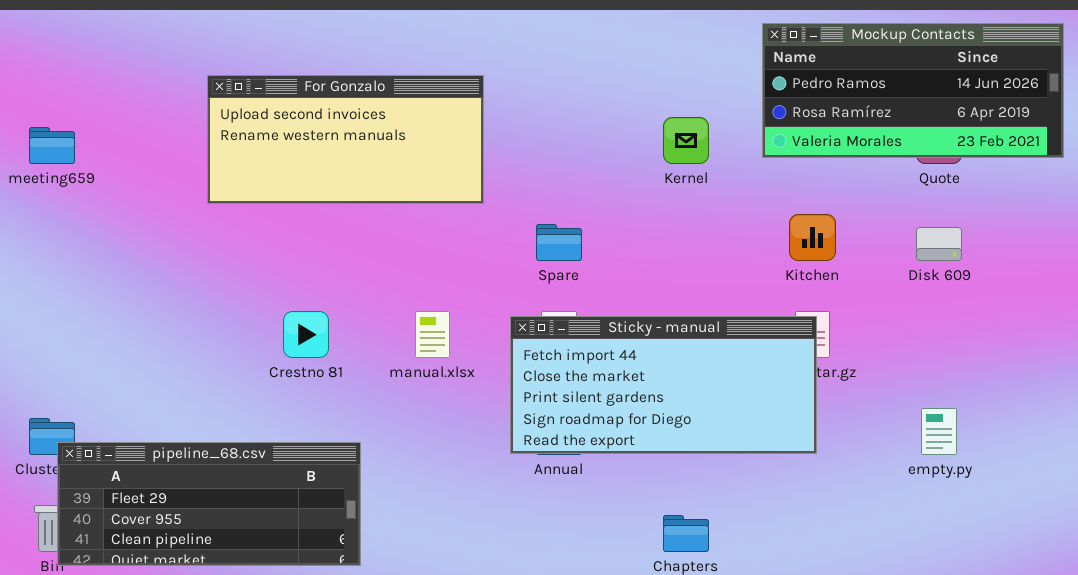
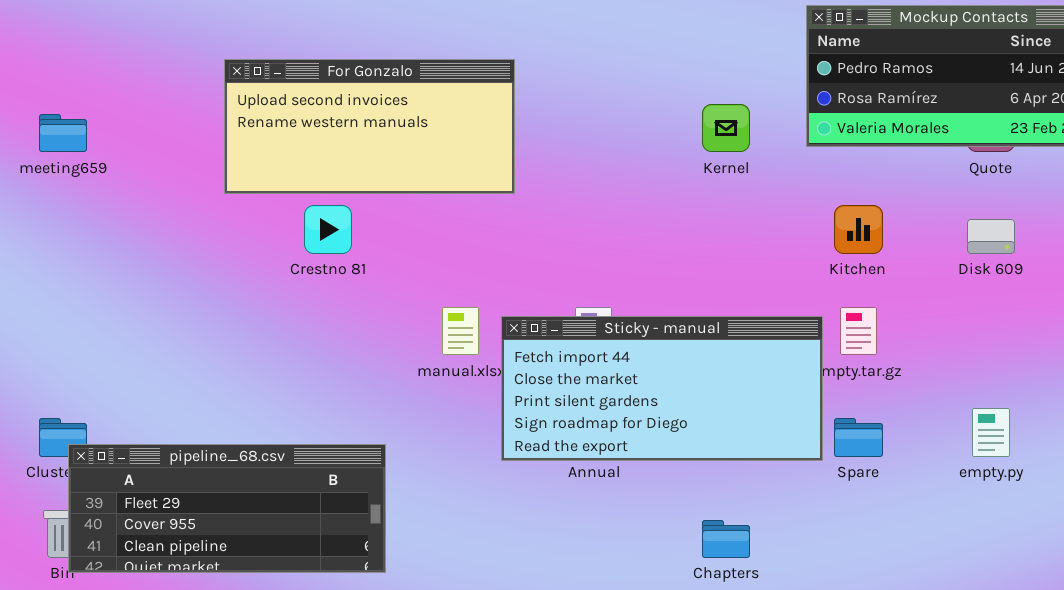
Spare: [536,224,582,261] -> [834,418,883,457], moved
Crestno 81: [283,311,329,358] -> [304,205,352,254], moved
Sticky - manual: [510,316,817,454] -> [501,316,823,461], moved

